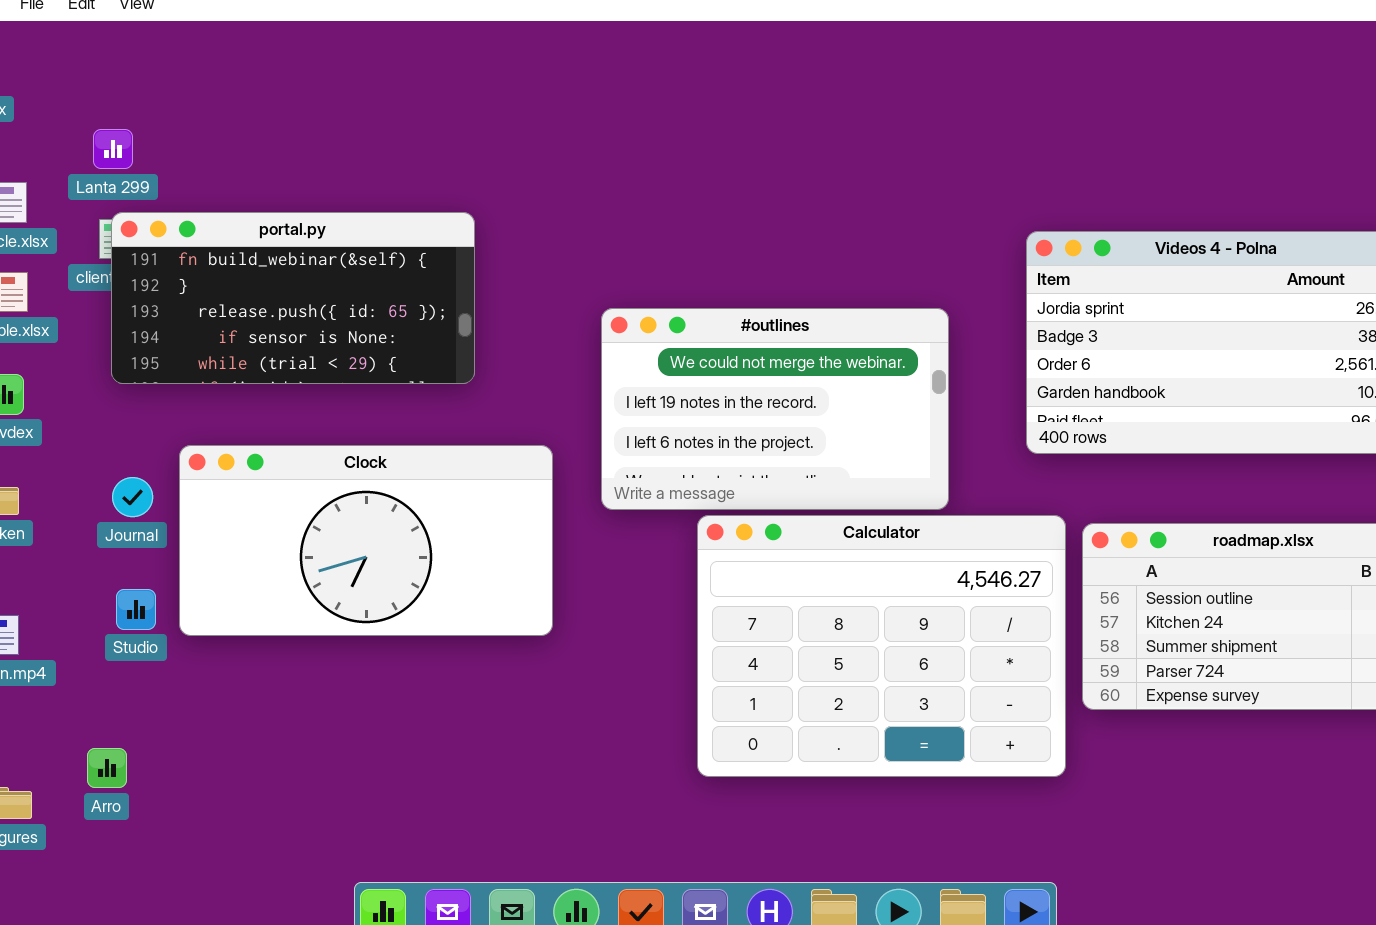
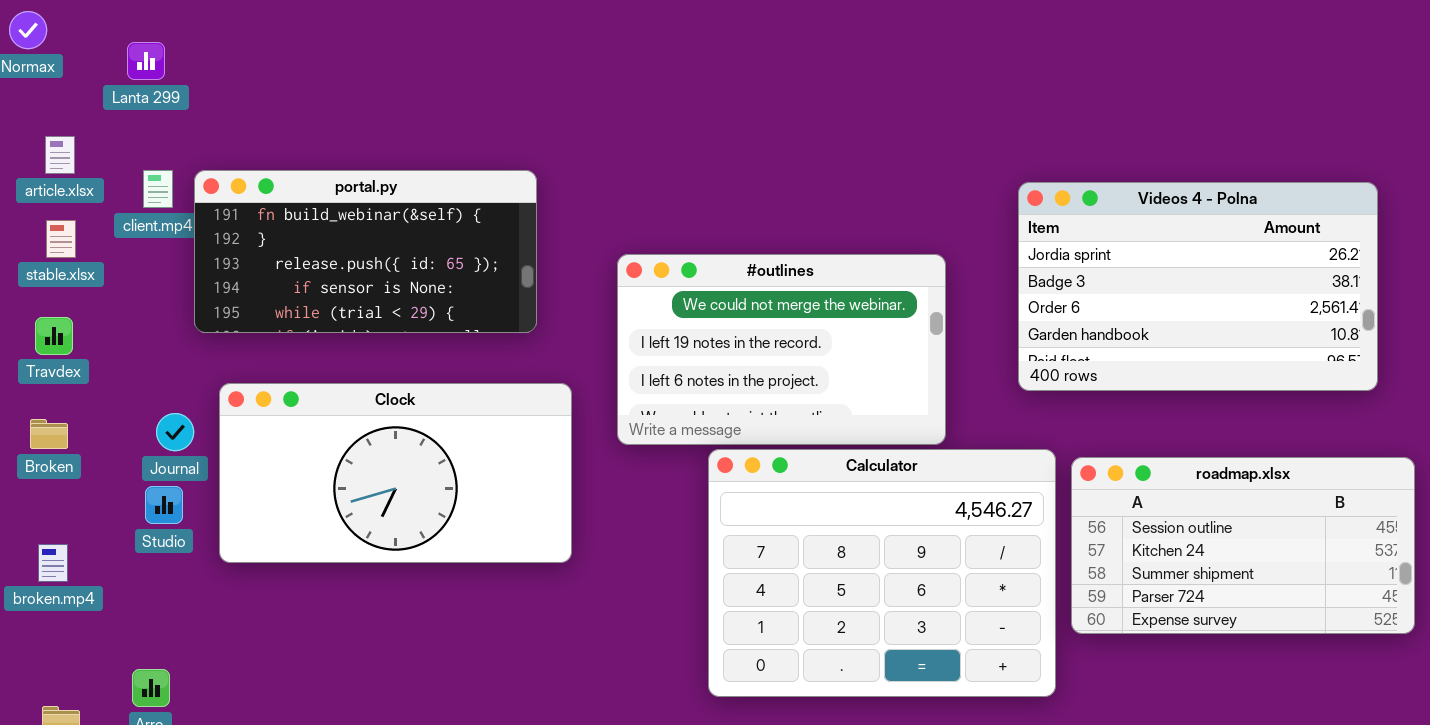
Lanta 299: [93,129,133,169] -> [127,42,165,80], moved
portal.py: [111,212,475,384] -> [194,170,537,333], moved
Studio: [116,589,156,630] -> [145,486,183,524], moved

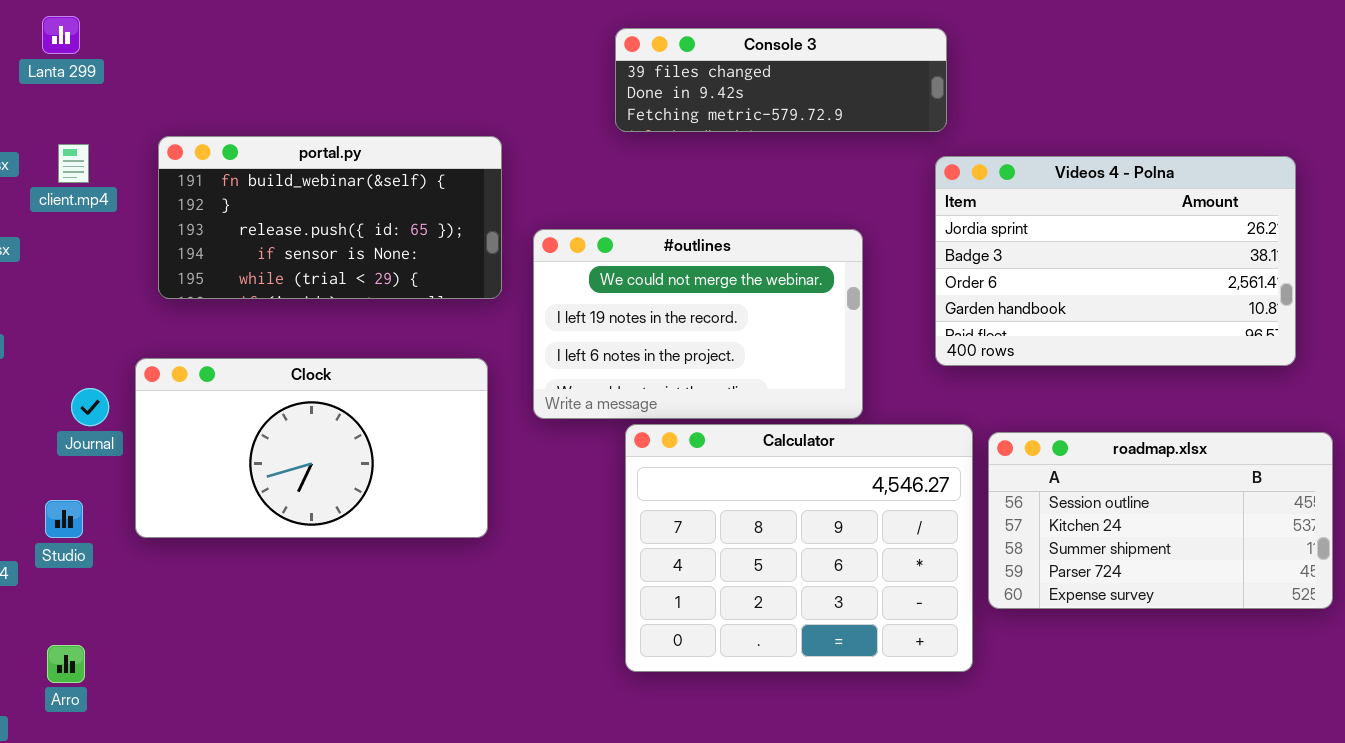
Console 3: none -> [615,28,947,132], opened
portal.py: [194,170,537,333] -> [158,136,502,299], moved
Studio: [145,486,183,524] -> [45,500,83,538], moved

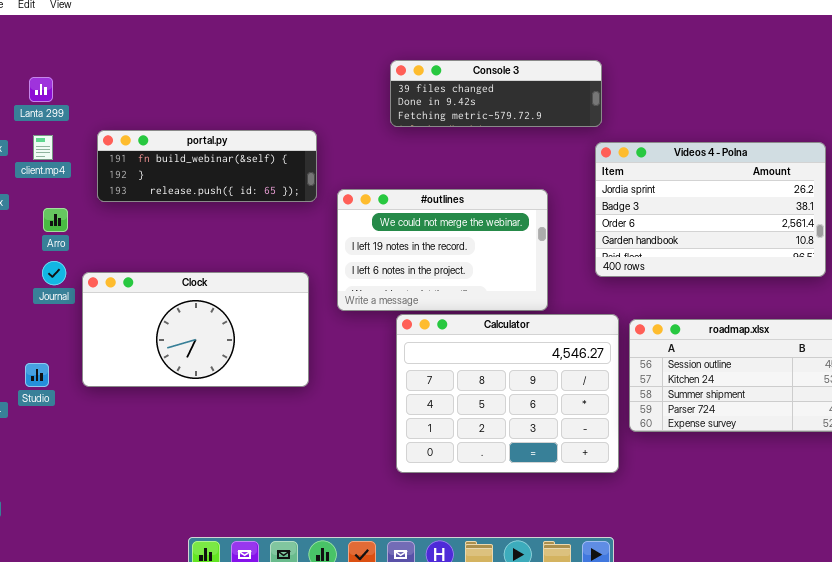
Lanta 299: [42,16,80,54] -> [29,77,53,102], moved
portal.py: [158,136,502,299] -> [97,130,317,202], resized
Journal: [71,388,109,426] -> [42,261,66,285], moved
Arro: [47,645,85,683] -> [43,208,68,232], moved

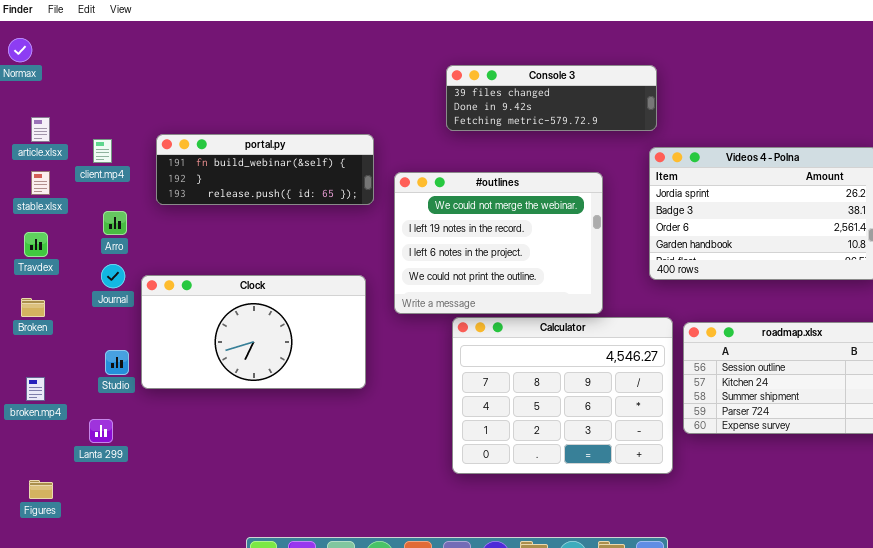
Lanta 299: [29,77,53,102] -> [89,419,113,443], moved
#outlines: [337,189,548,311] -> [394,172,603,314], resized
Studio: [25,363,49,387] -> [105,350,129,375], moved

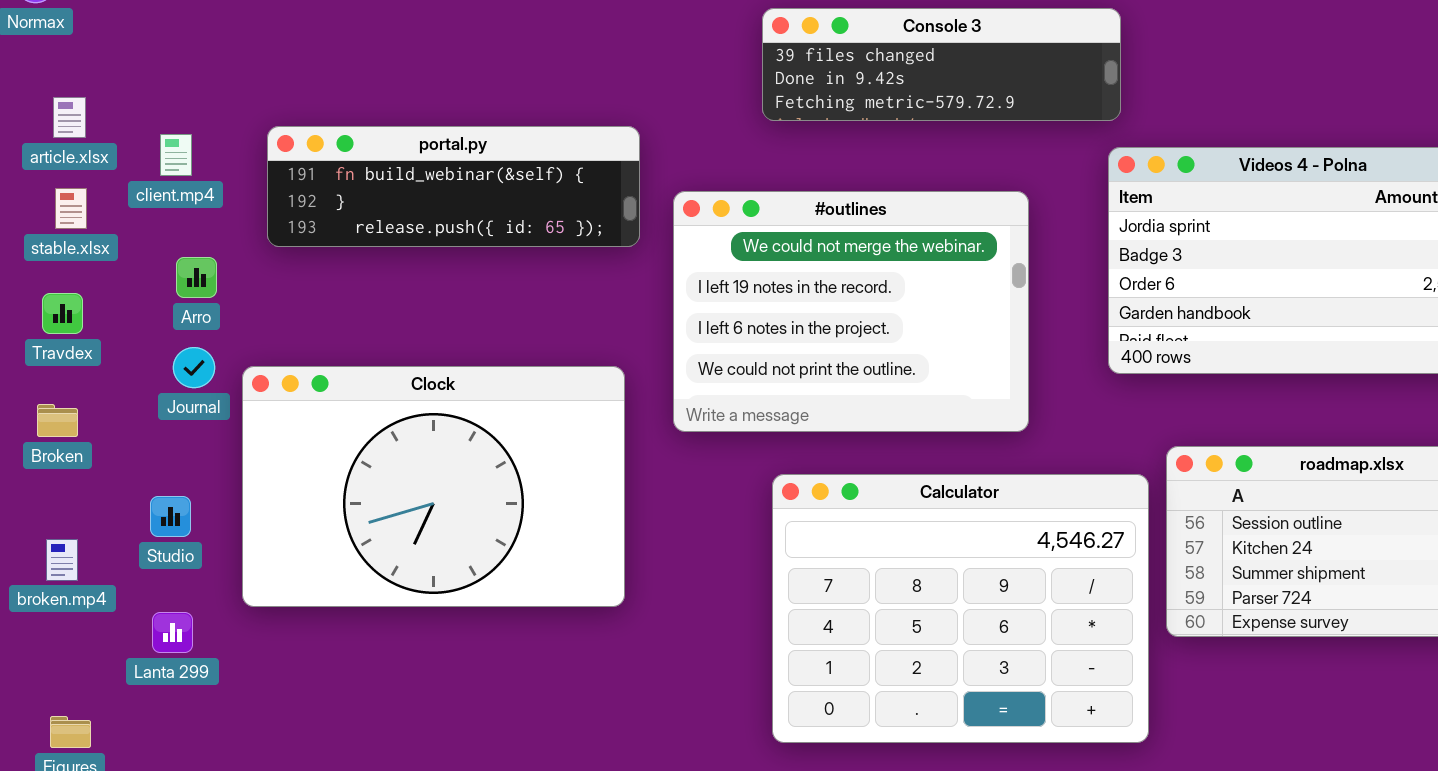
Clock: [141,275,366,389] -> [242,366,625,607], resized
Calculator: [452,317,673,474] -> [772,474,1149,743], moved
Studio: [105,350,129,375] -> [150,496,191,537], moved

